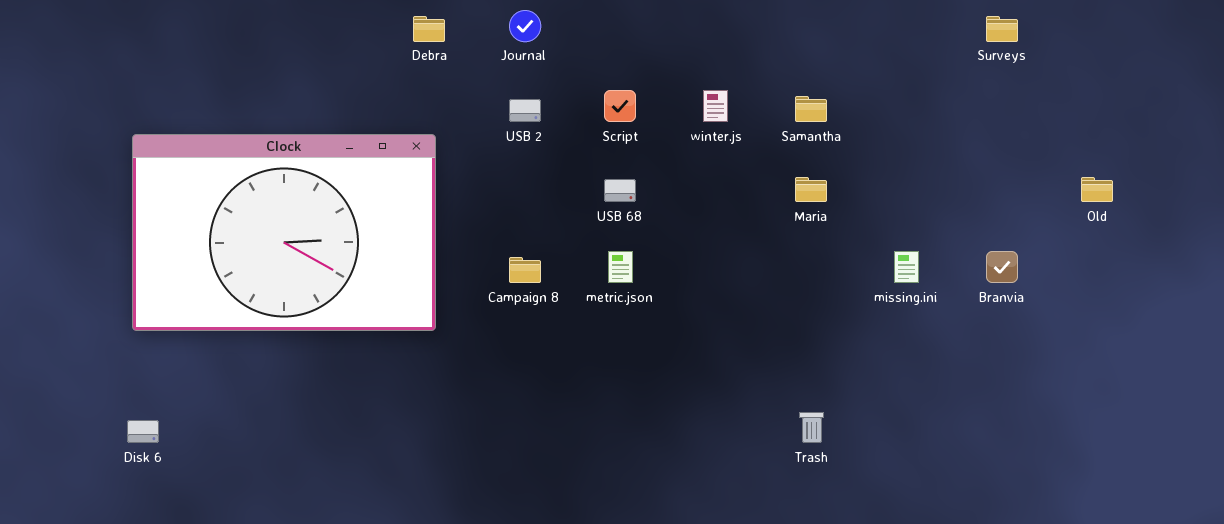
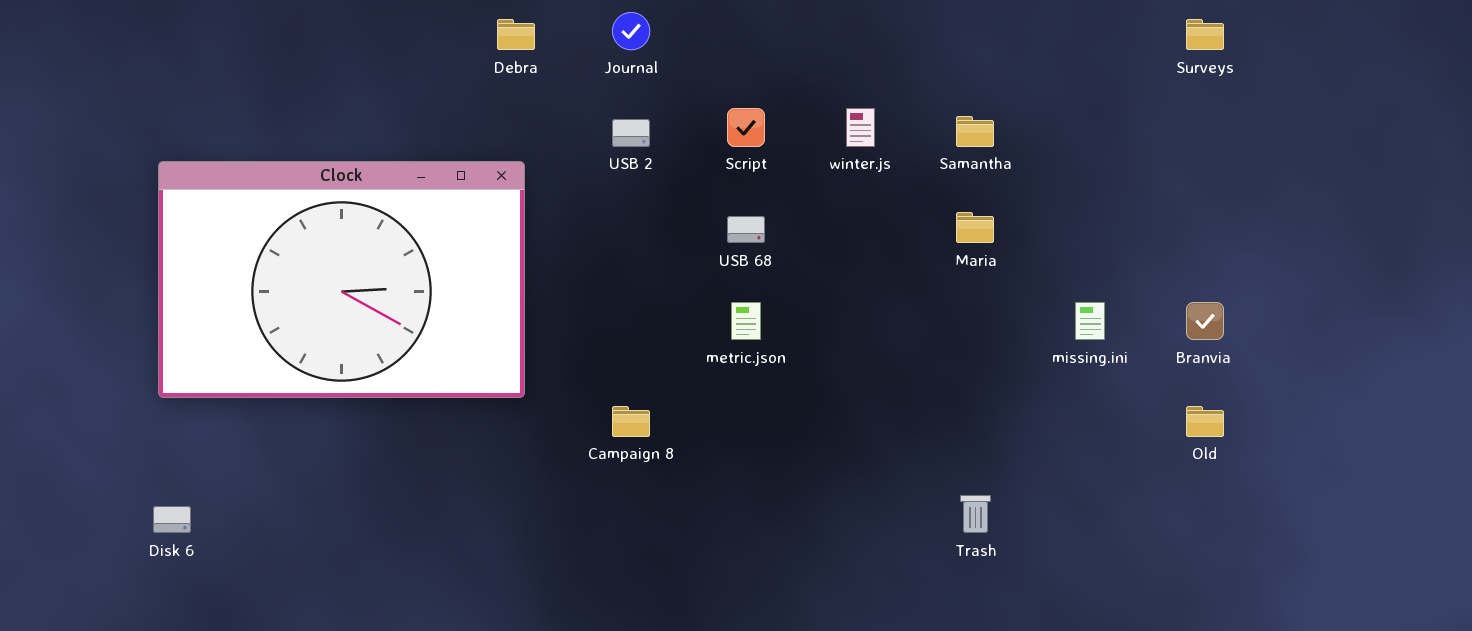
Old: [1081,177,1113,202] -> [1186,406,1224,437], moved
Campaign 8: [509,257,541,283] -> [612,406,650,437], moved

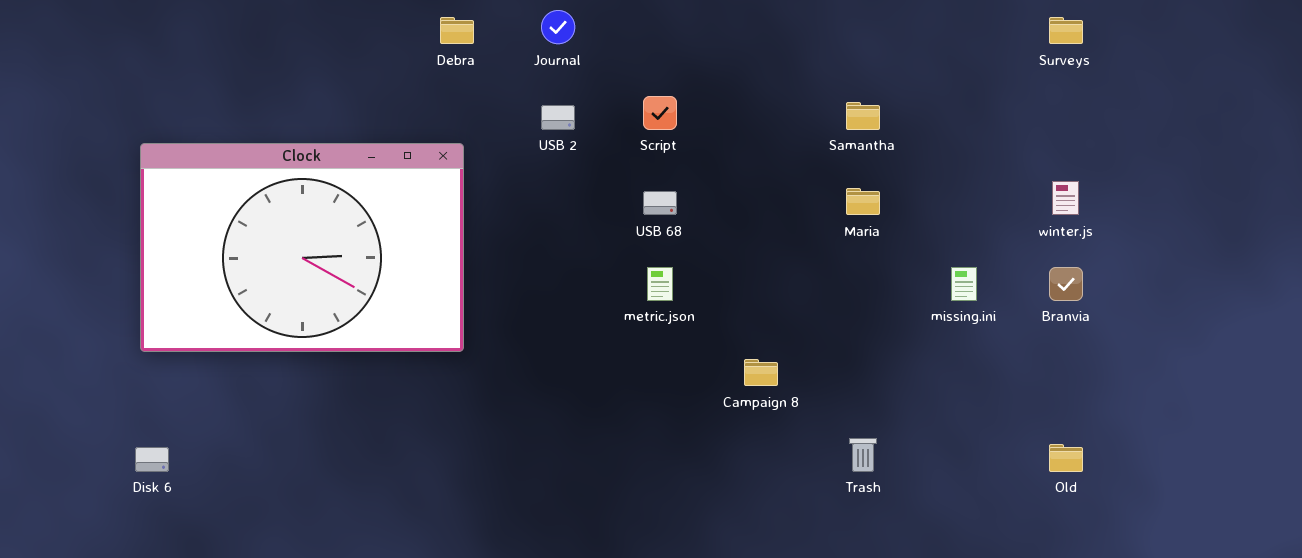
winter.js: [846,108,875,147] -> [1052,181,1079,215], moved
Campaign 8: [612,406,650,437] -> [744,359,778,386], moved
Old: [1186,406,1224,437] -> [1049,444,1083,472], moved

